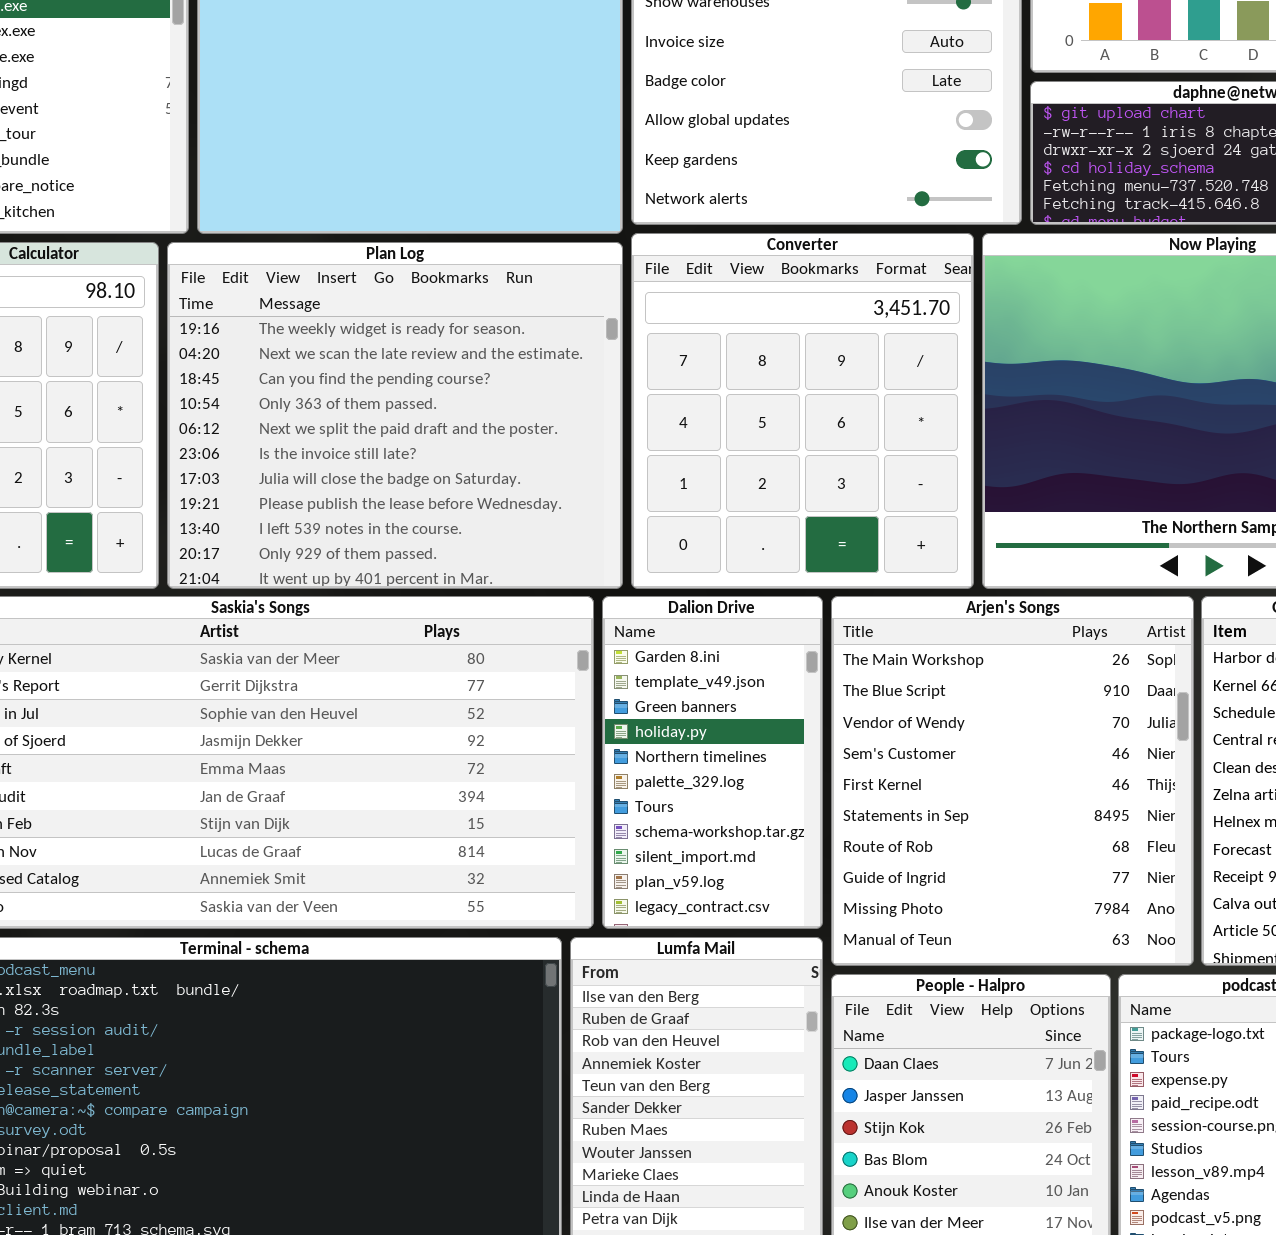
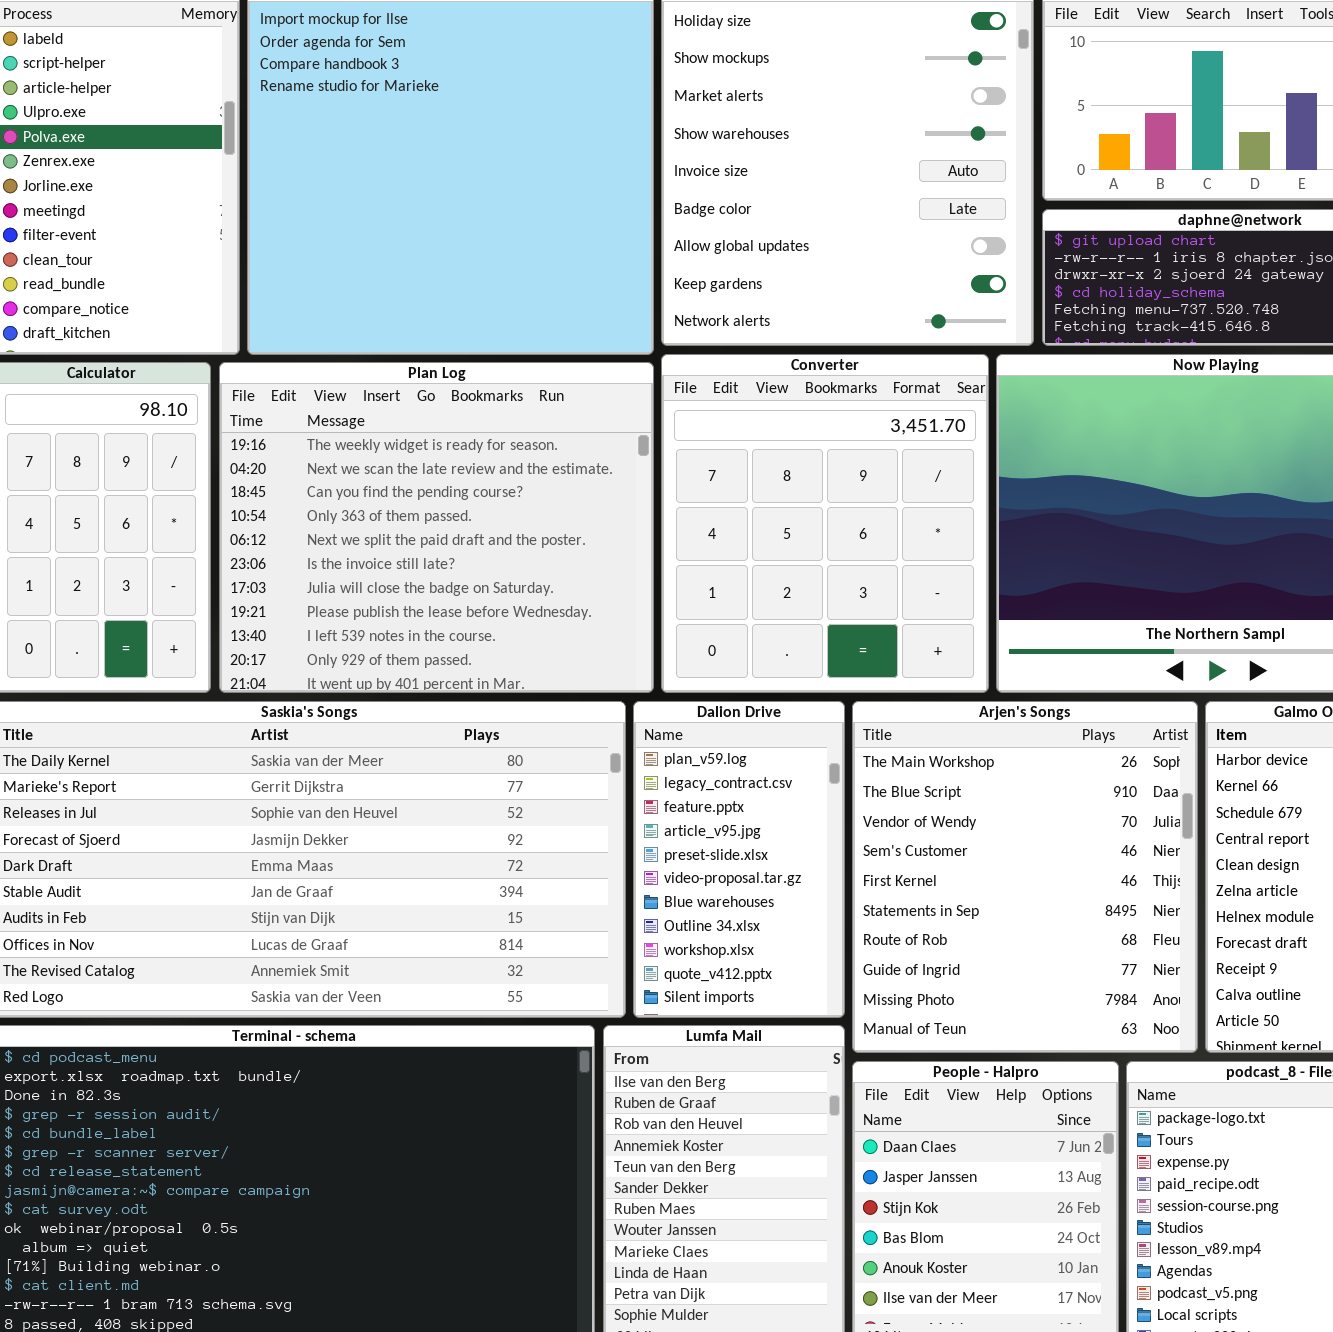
Dalion Drive: [602,596,823,929] -> [633,701,845,1018], scrolled down 9 rows

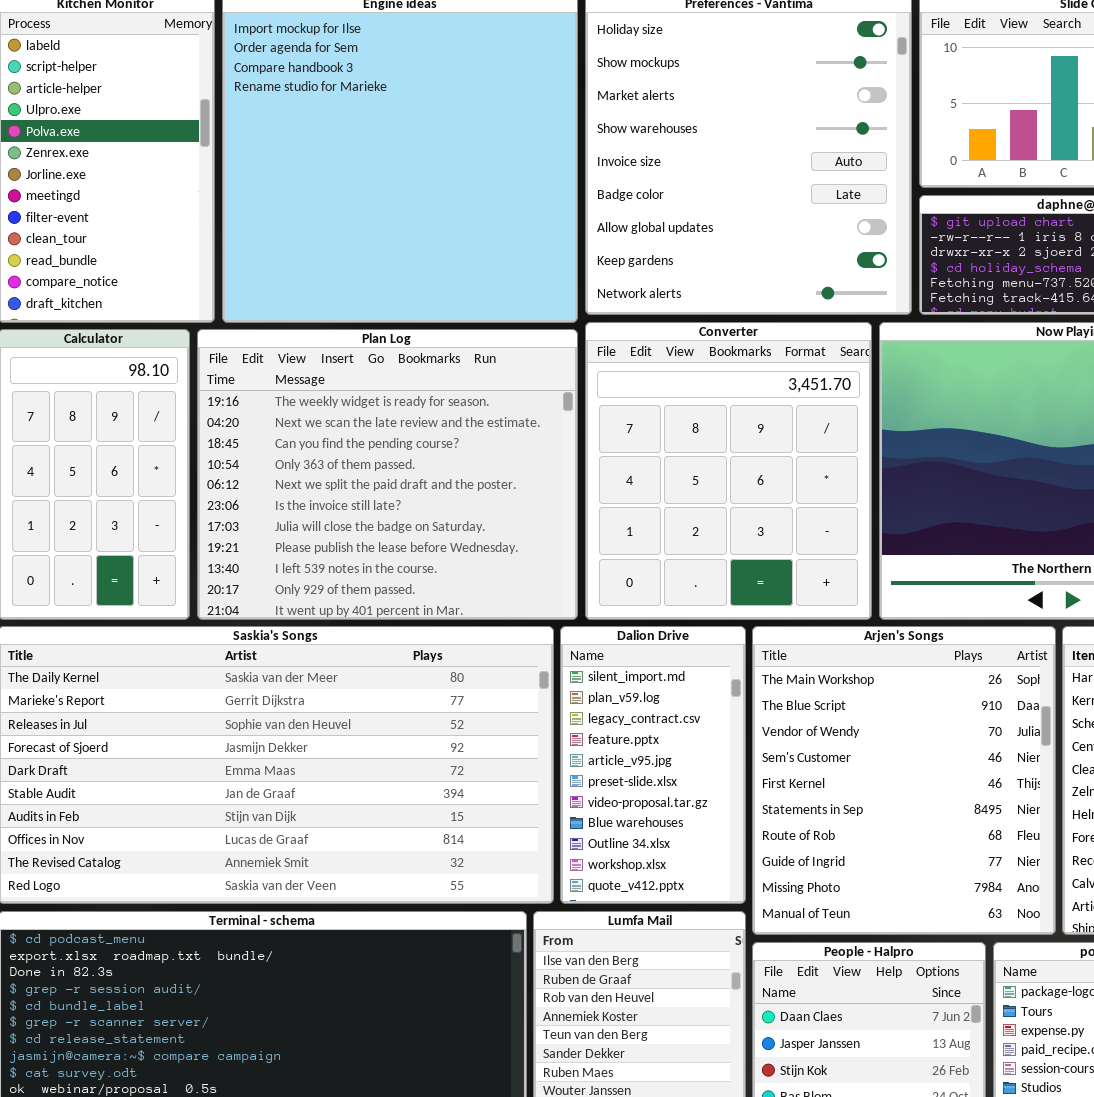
Dalion Drive: [633,701,845,1018] -> [560,626,746,904], scrolled up 1 row

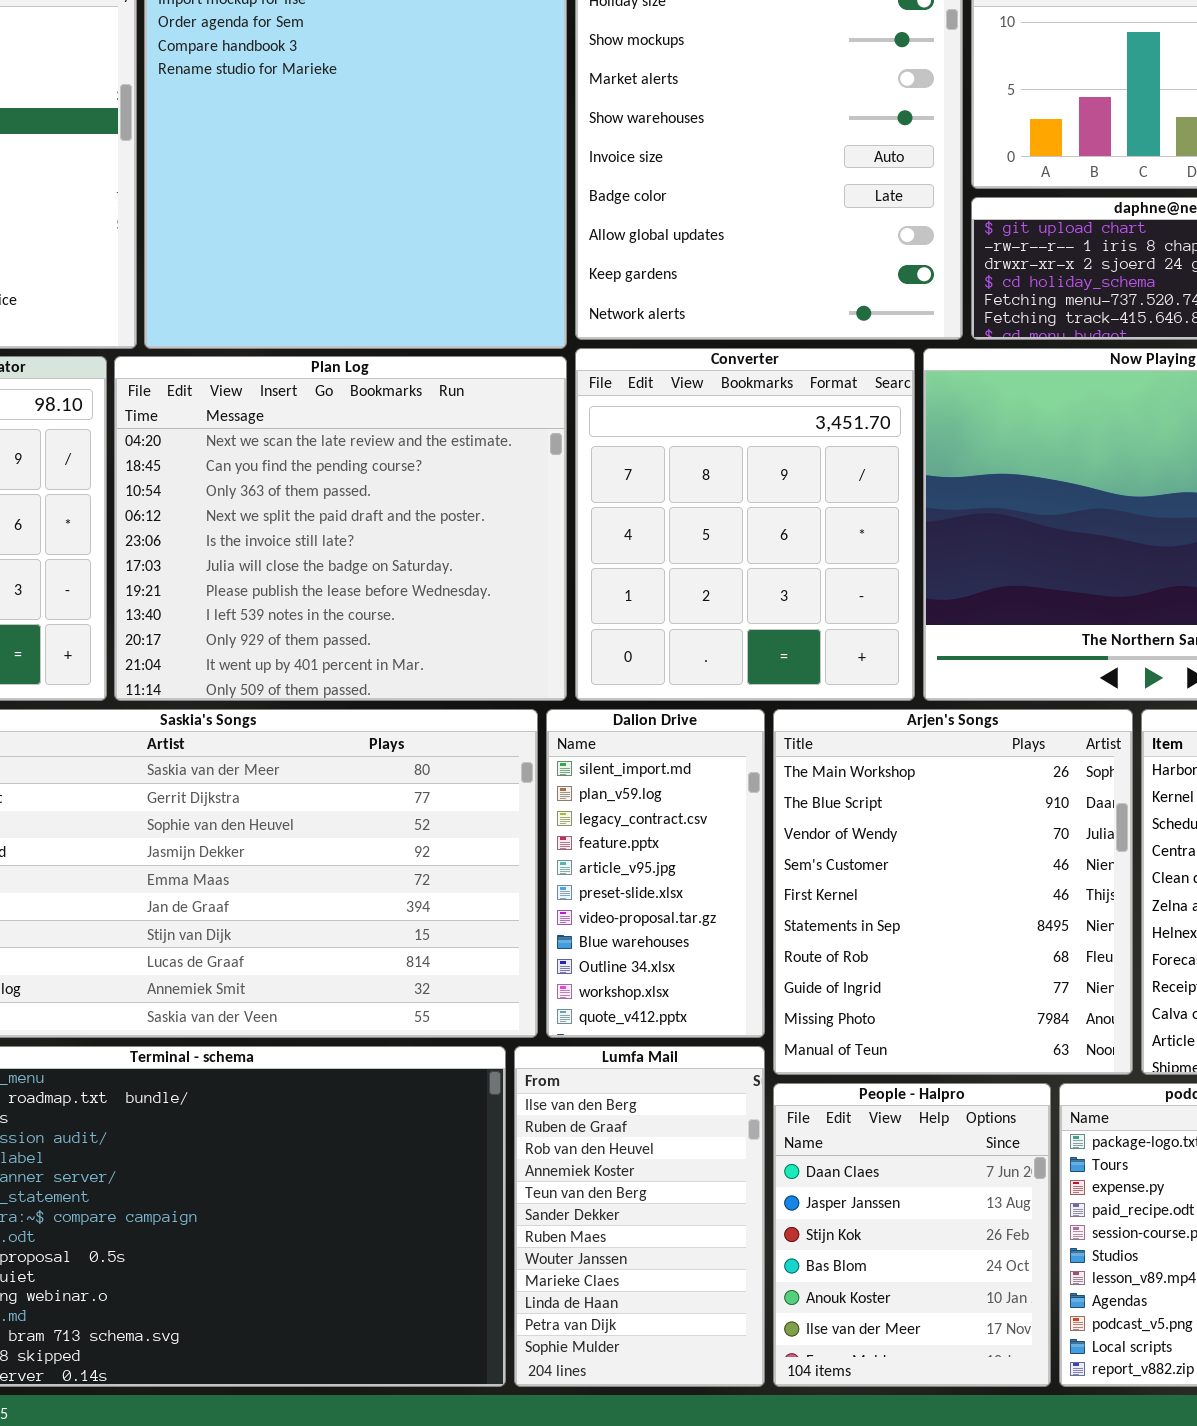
Plan Log: [197,329,578,620] -> [114,356,567,701], scrolled down 1 row

